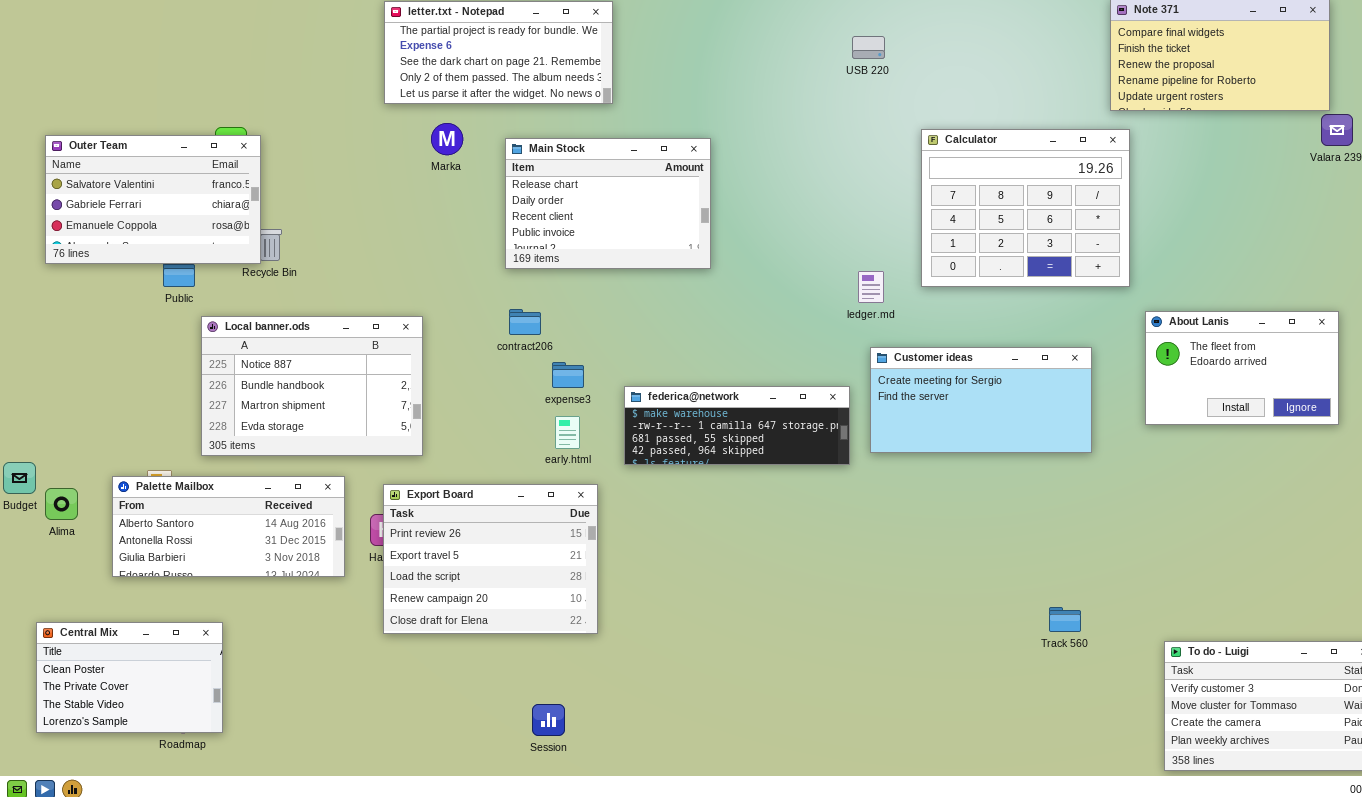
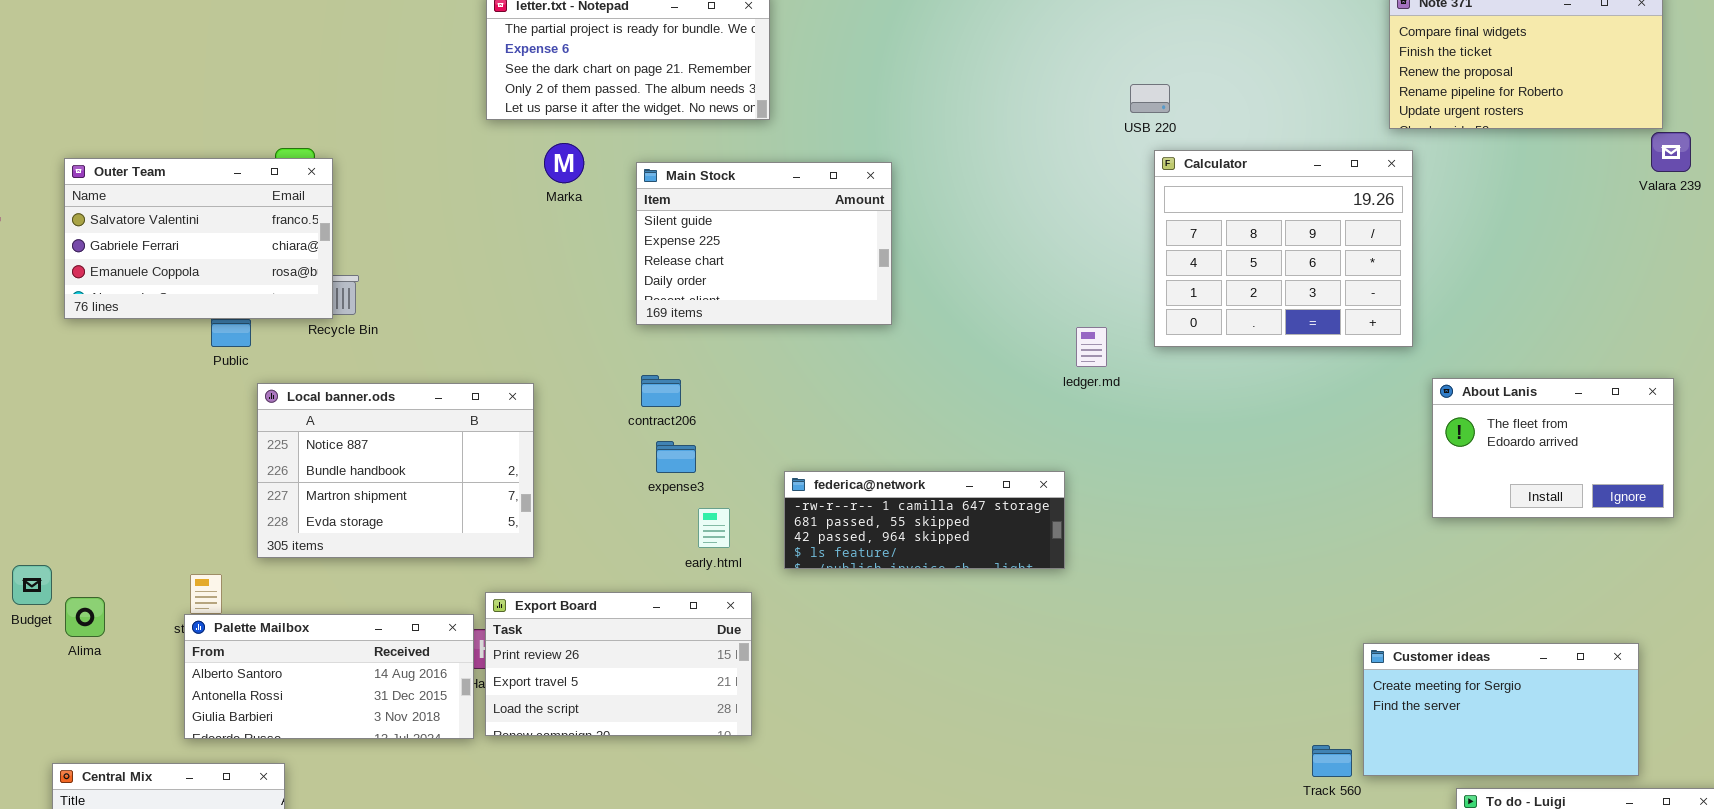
USB 220: [852,36,885,59] -> [1130,84,1170,113], moved
Main Stock: [505,138,711,269] -> [636,162,892,325], scrolled up 2 rows
Customer ideas: [870,347,1092,453] -> [1363,643,1639,776], moved
expense3: [552,362,584,388] -> [656,441,696,473], moved
federica@network: [624,386,850,465] -> [784,471,1065,569], scrolled down 1 row
Palette Mailbox: [112,476,345,577] -> [184,614,474,739], moved
Export Board: [383,484,598,634] -> [485,592,752,736], resized

